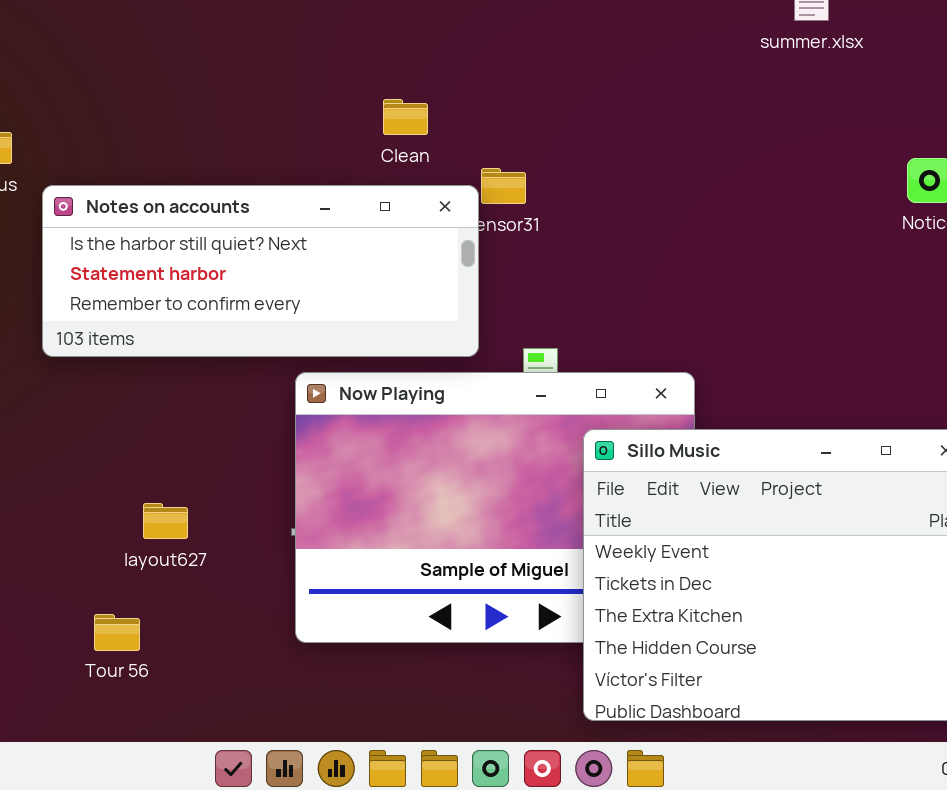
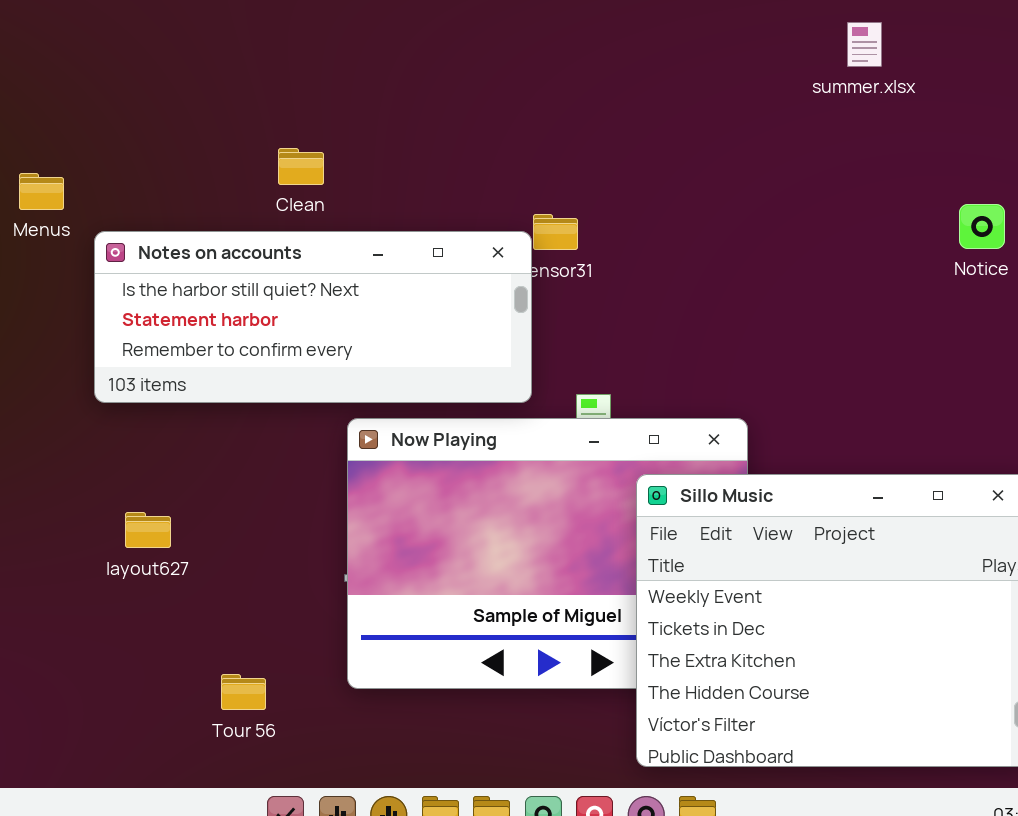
Clean: [383,99,428,135] -> [278,148,324,185], moved
layout627: [143,503,188,539] -> [125,512,171,548], moved
Tour 56: [94,614,140,651] -> [221,674,266,710], moved

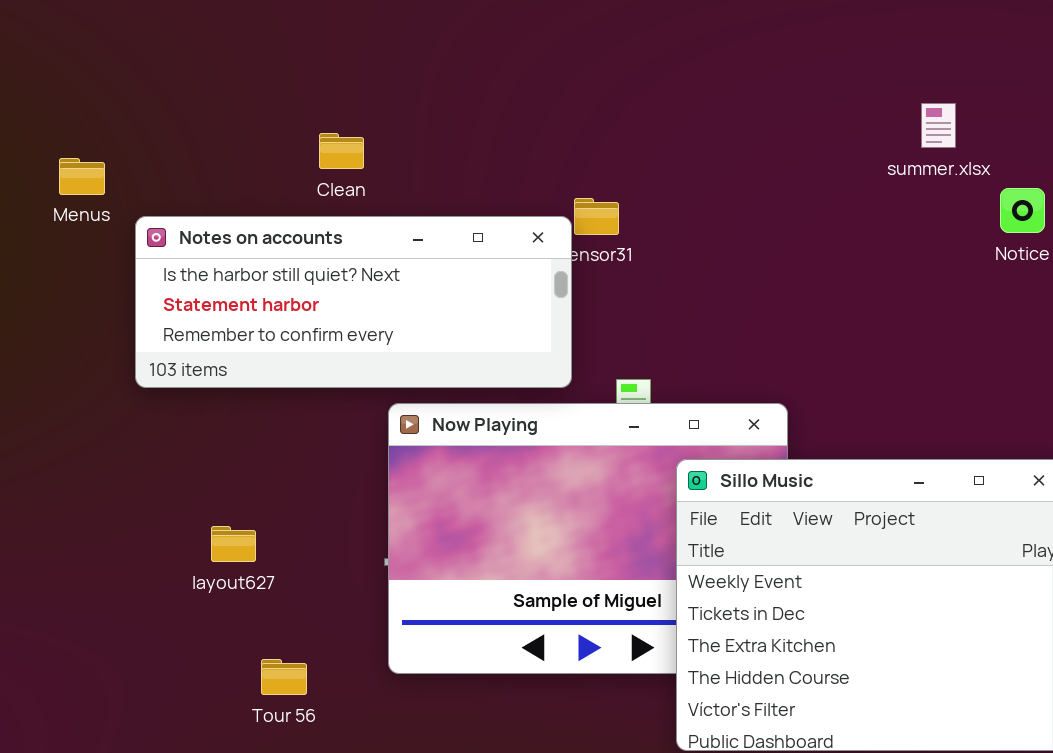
summer.xlsx: [847,22,882,67] -> [921,103,956,148], moved
layout627: [125,512,171,548] -> [211,526,256,562], moved

